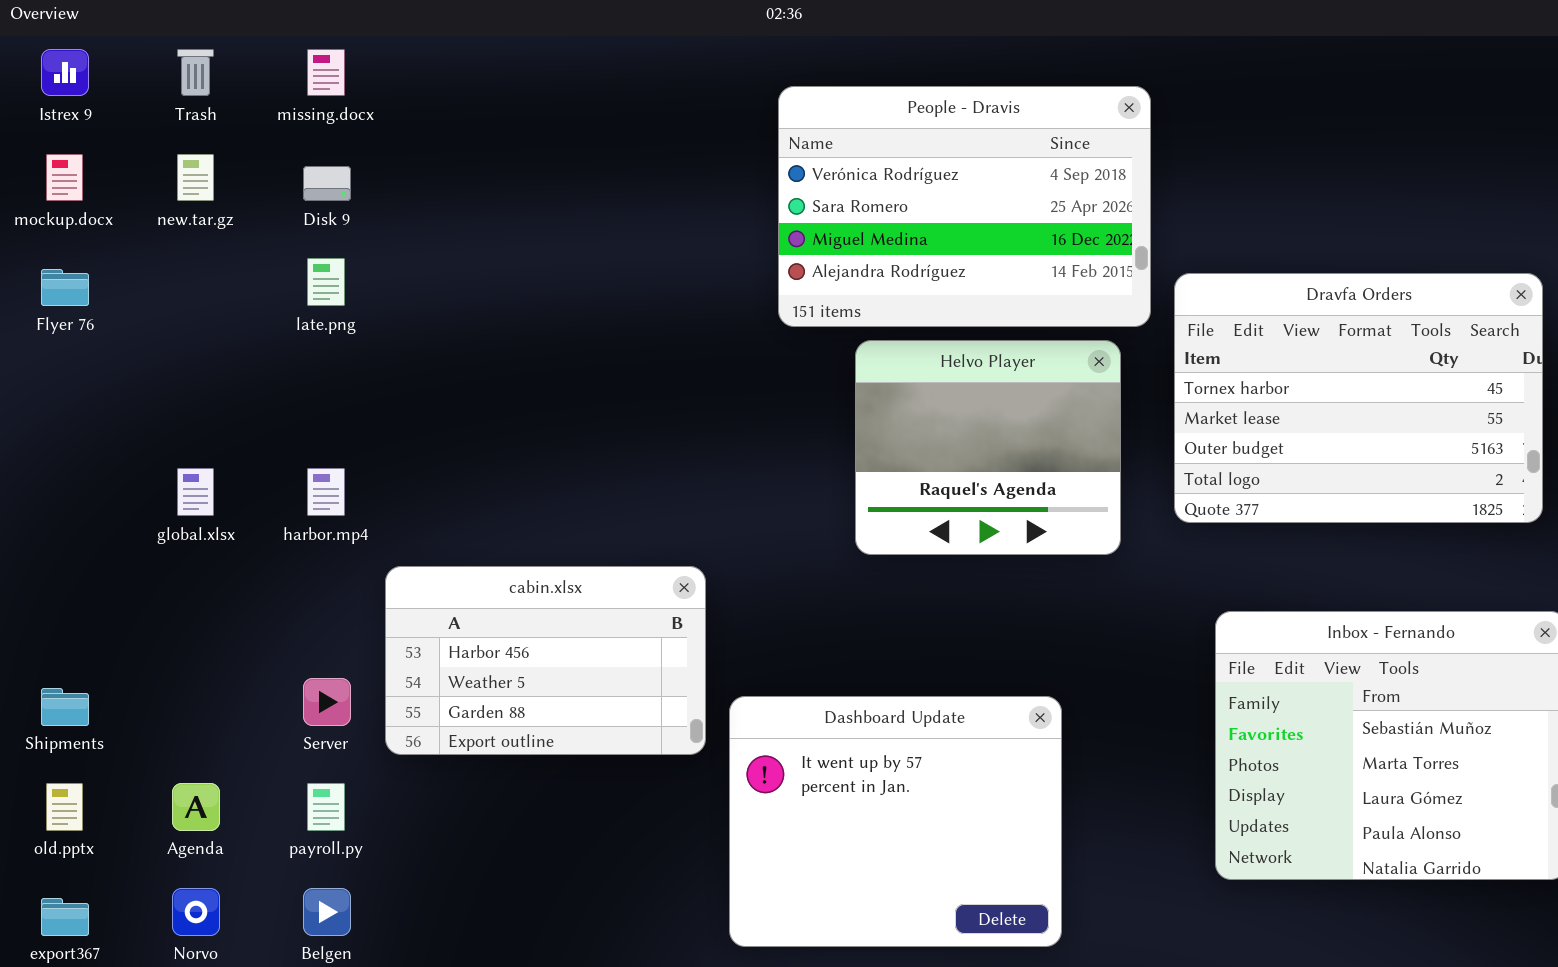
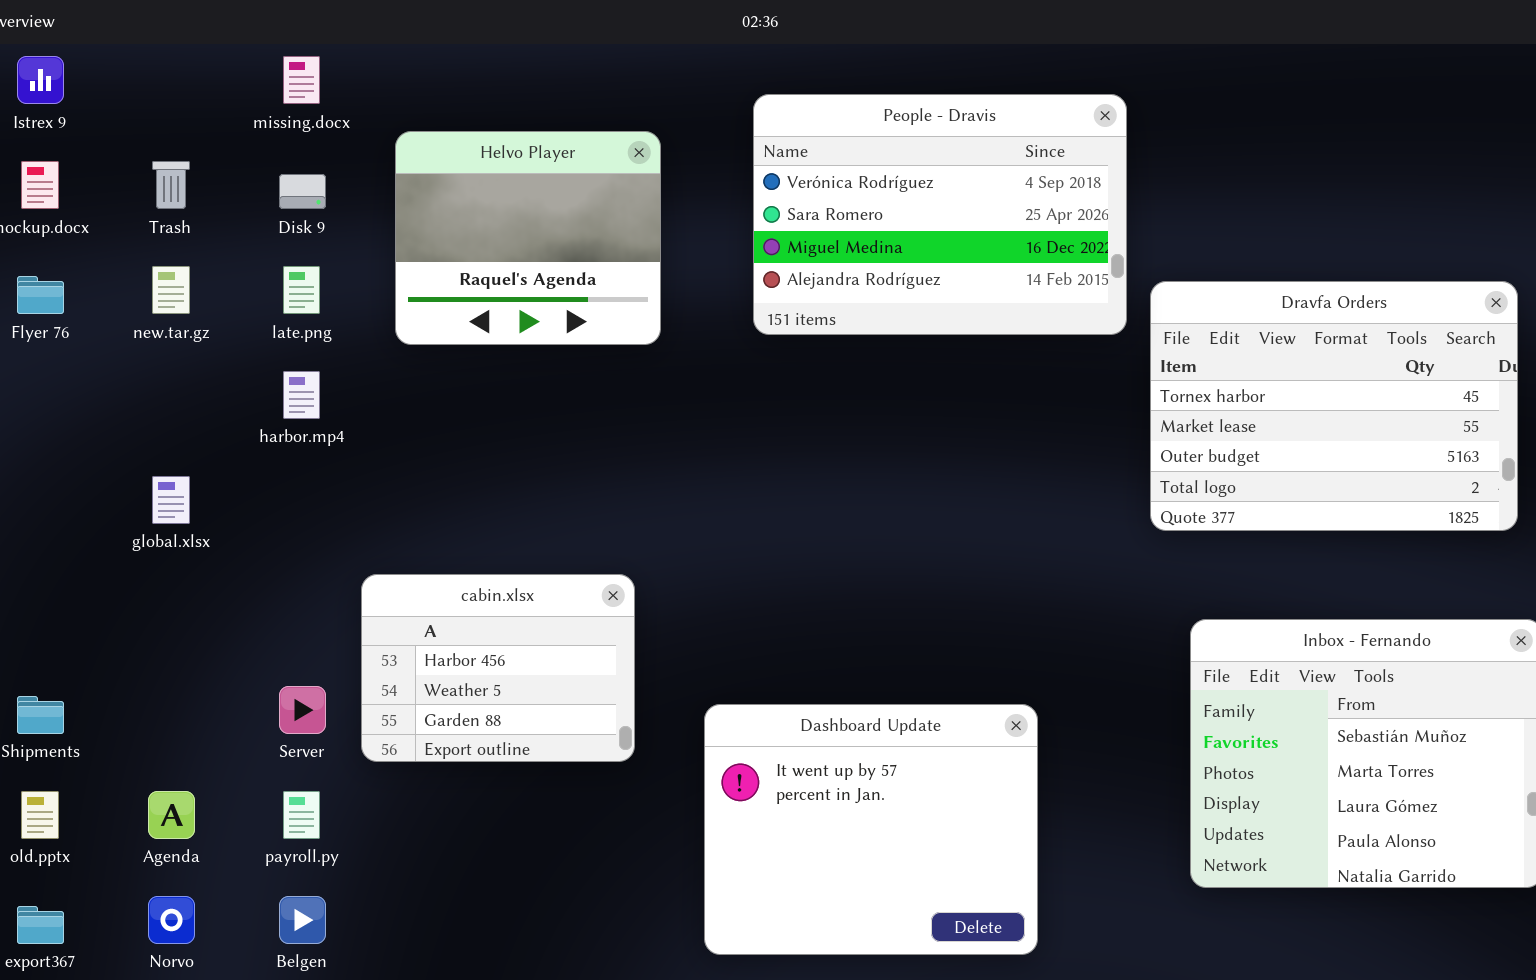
Trash: [177,49,214,96] -> [152,161,190,209], moved
new.tar.gz: [177,154,214,201] -> [152,266,190,314], moved
Helvo Player: [855,340,1121,555] -> [395,131,661,345], moved
harbor.mp4: [307,468,345,516] -> [283,371,320,419], moved
cabin.xlsx: [385,566,706,755] -> [361,574,635,762], resized

